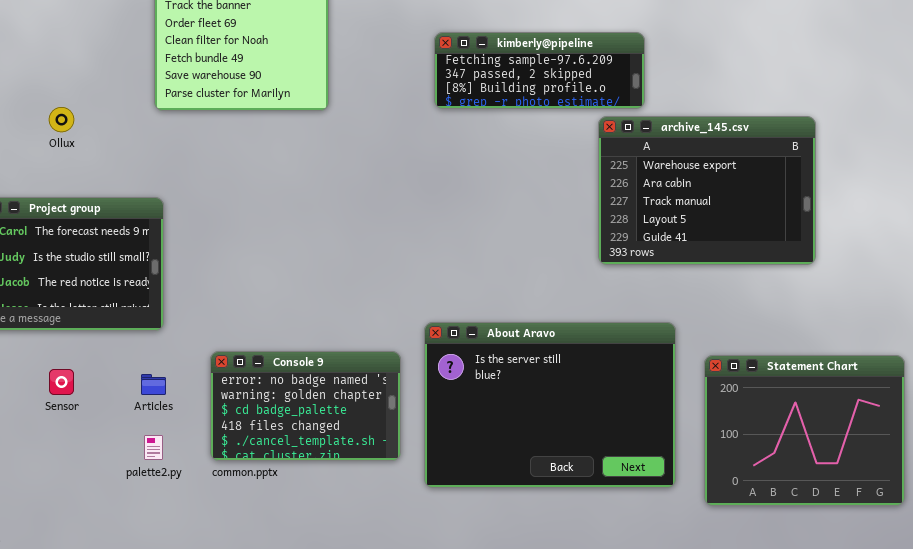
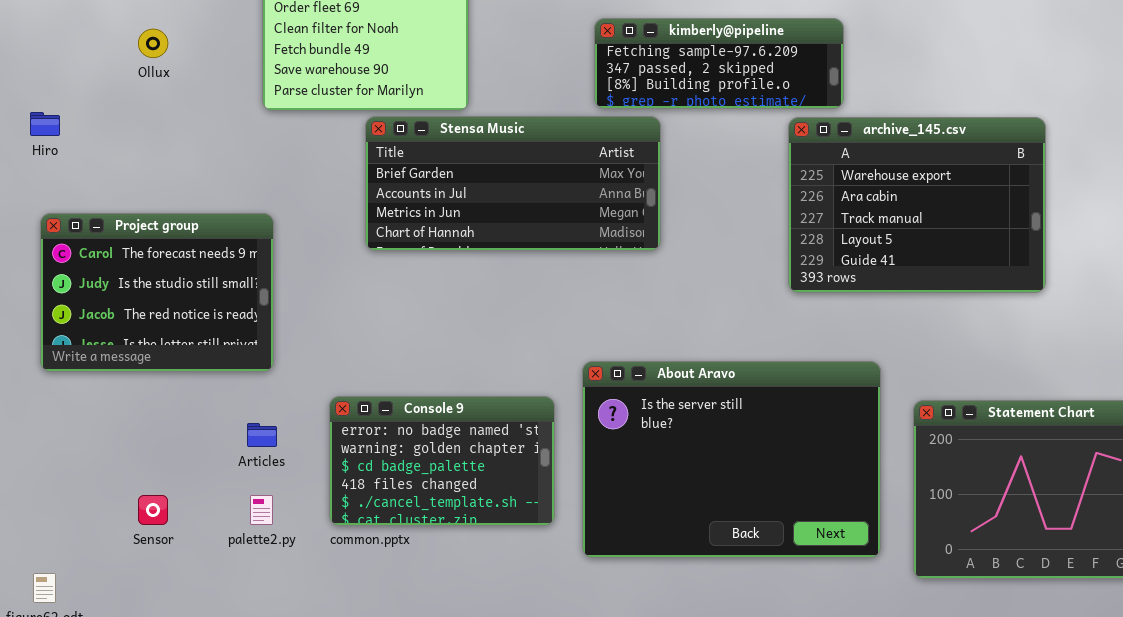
Ollux: [49,107,74,132] -> [138,29,168,58], moved
Stensa Music: none -> [365,116,661,251], opened
Sensor: [49,369,74,395] -> [138,495,168,525], moved

